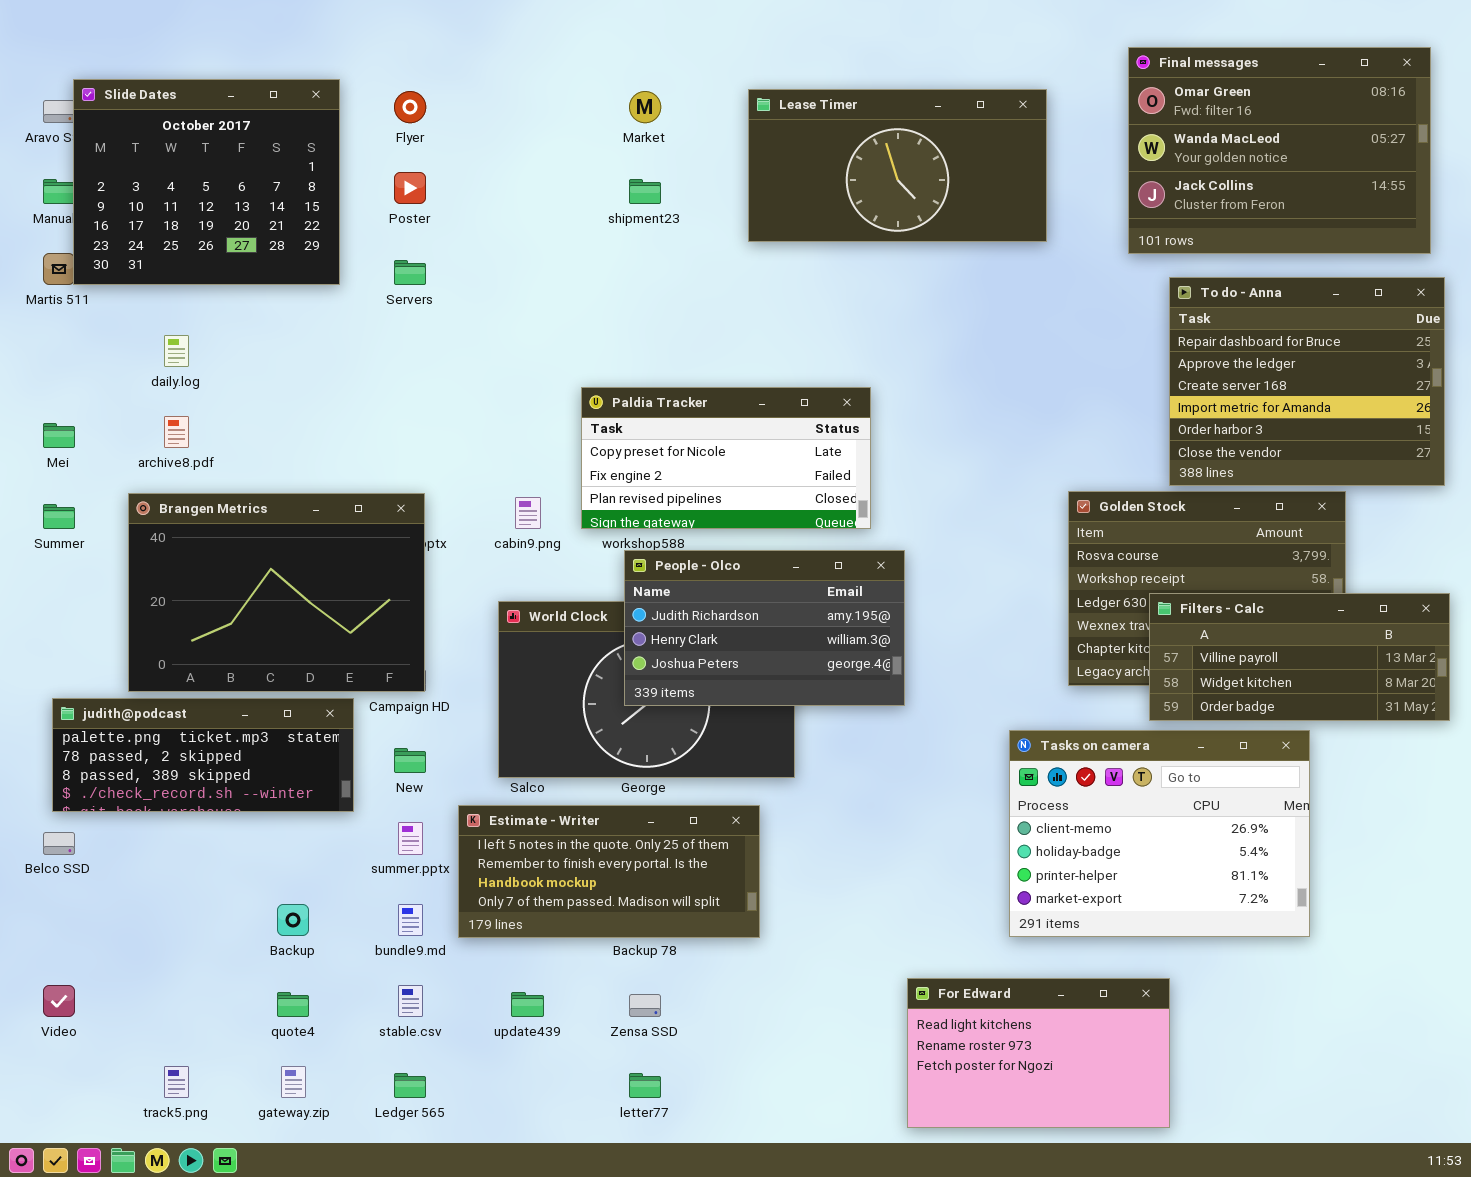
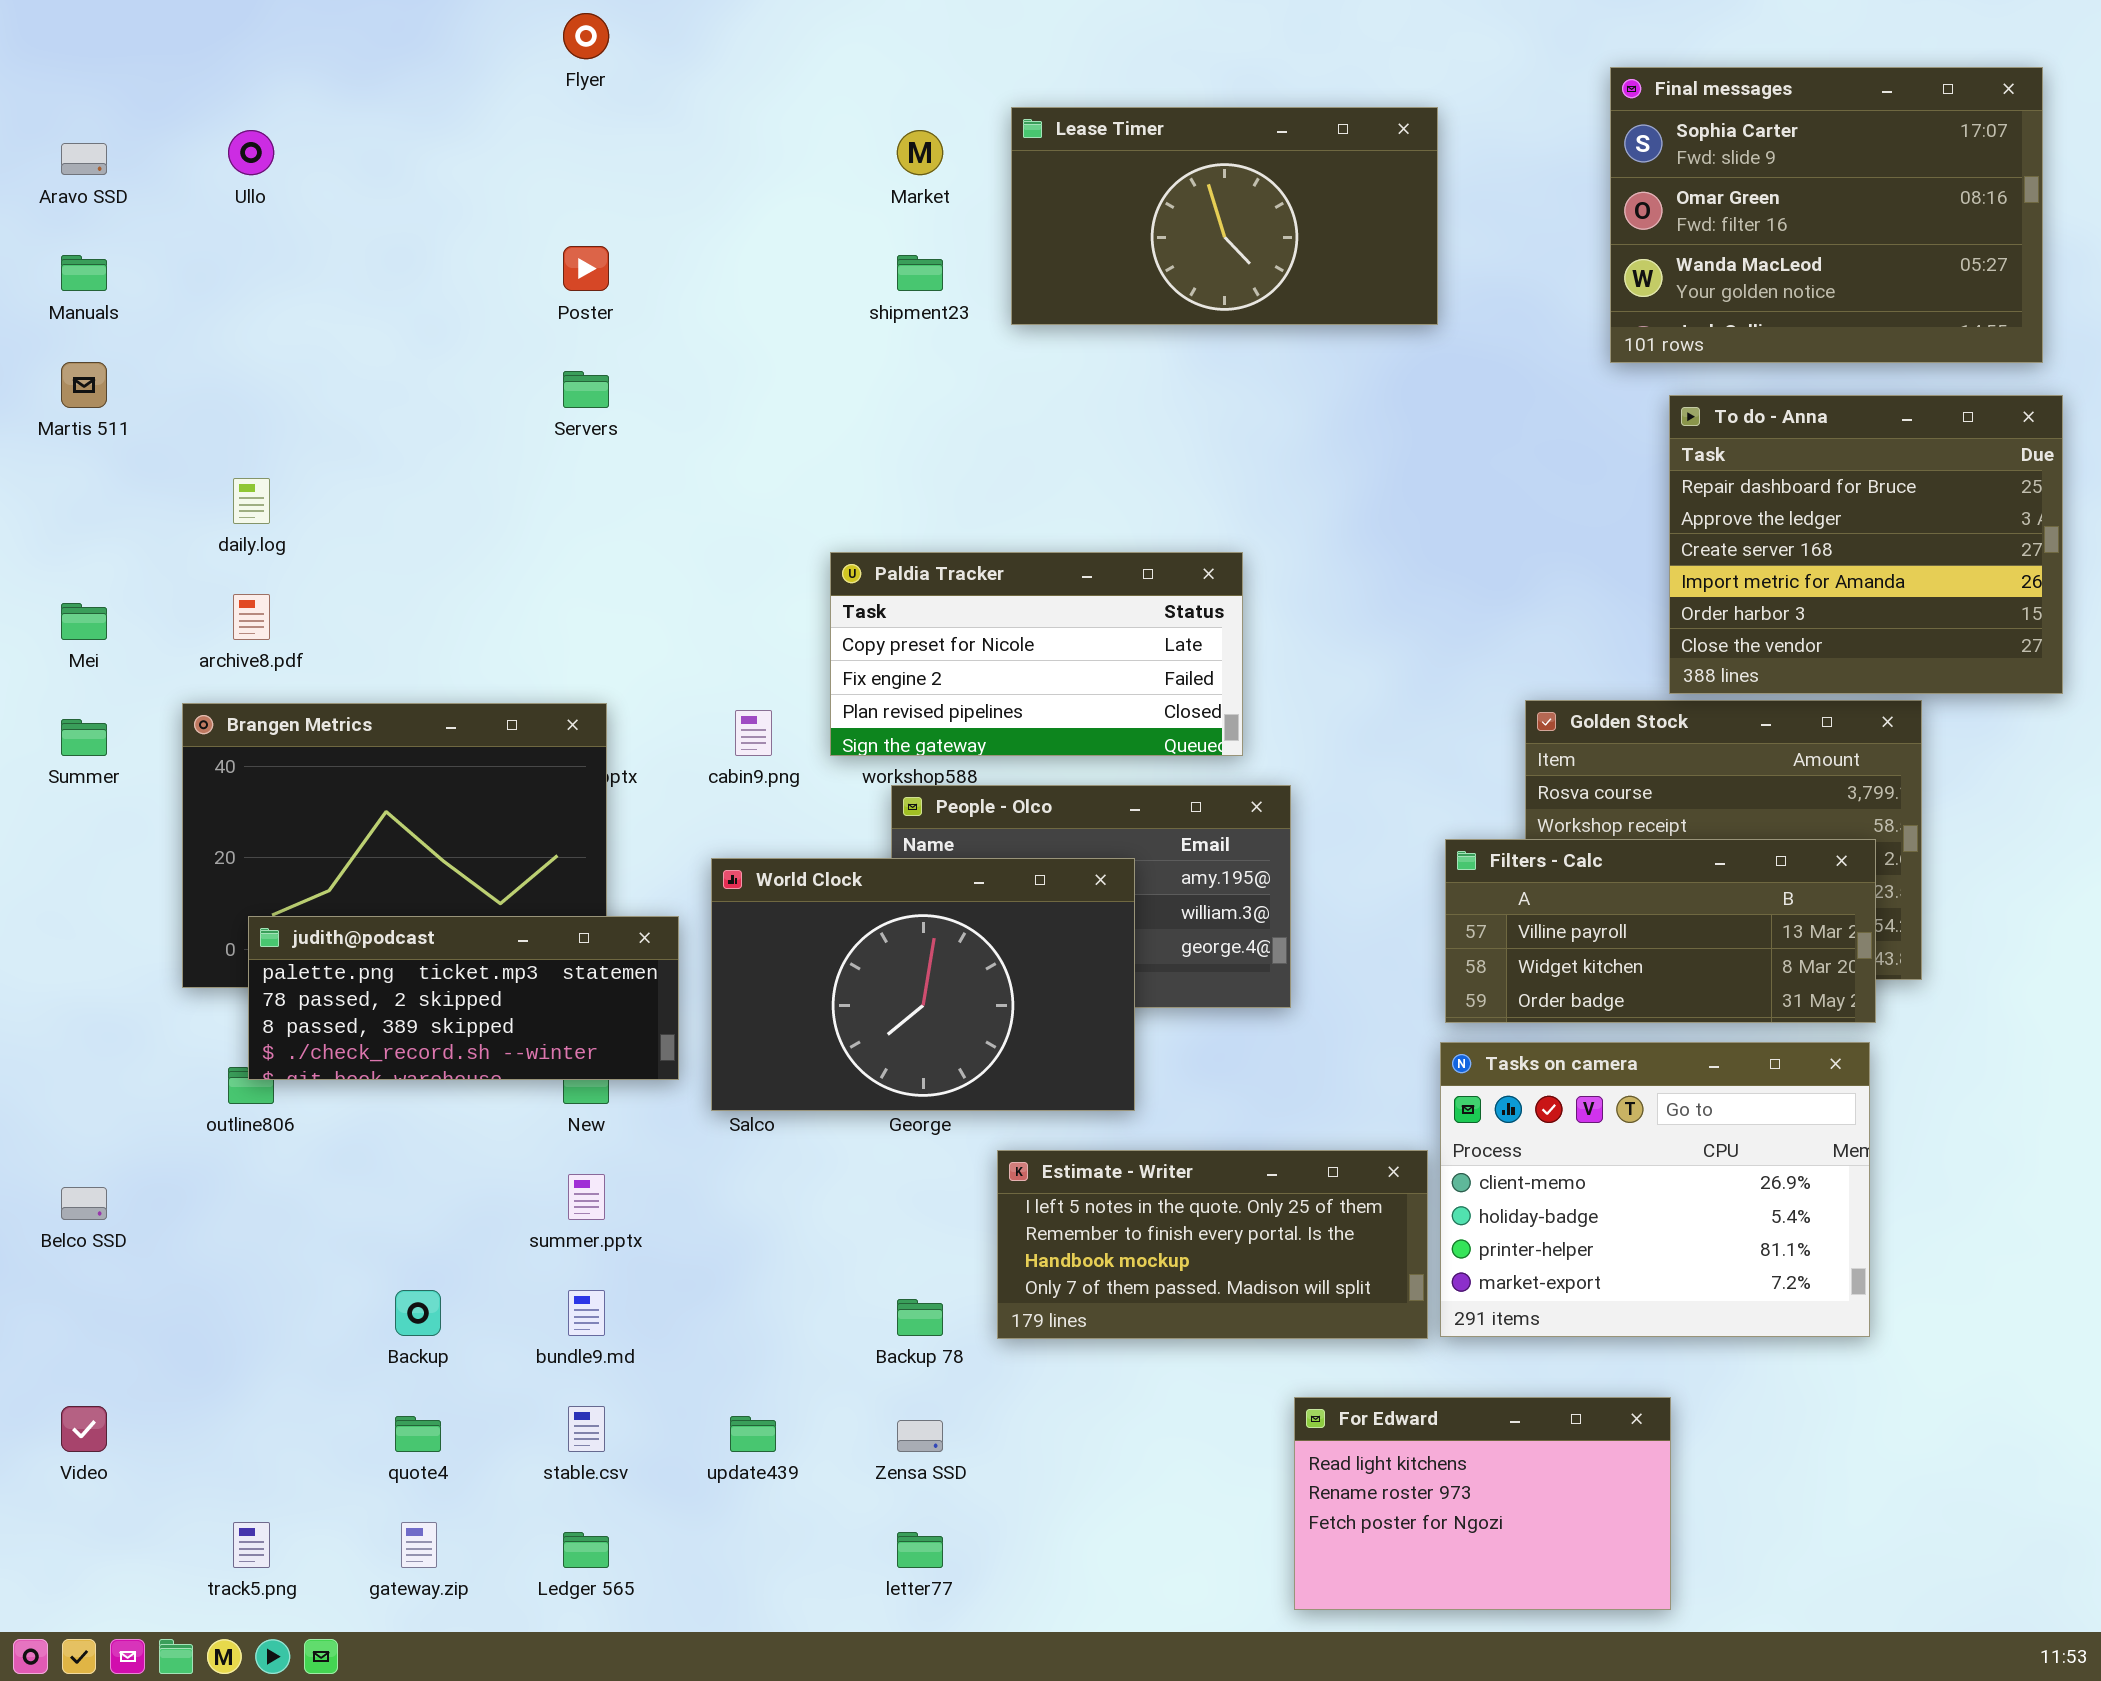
Final messages: [1128,47,1431,254] -> [1610,67,2043,363], scrolled up 1 row
Slide Dates: [73,79,340,285] -> none, closed
Lease Timer: [748,89,1047,242] -> [1011,107,1438,325], moved
Flyer: [394,91,426,123] -> [563,13,609,59], moved
Filters - Calc: [1149,593,1450,721] -> [1445,839,1876,1023], moved
World Clock: [498,601,795,778] -> [711,858,1135,1111], raised
judith@podcast: [52,698,354,812] -> [248,916,679,1080], moved
Estimate - Writer: [458,805,760,938] -> [997,1150,1428,1339], moved

